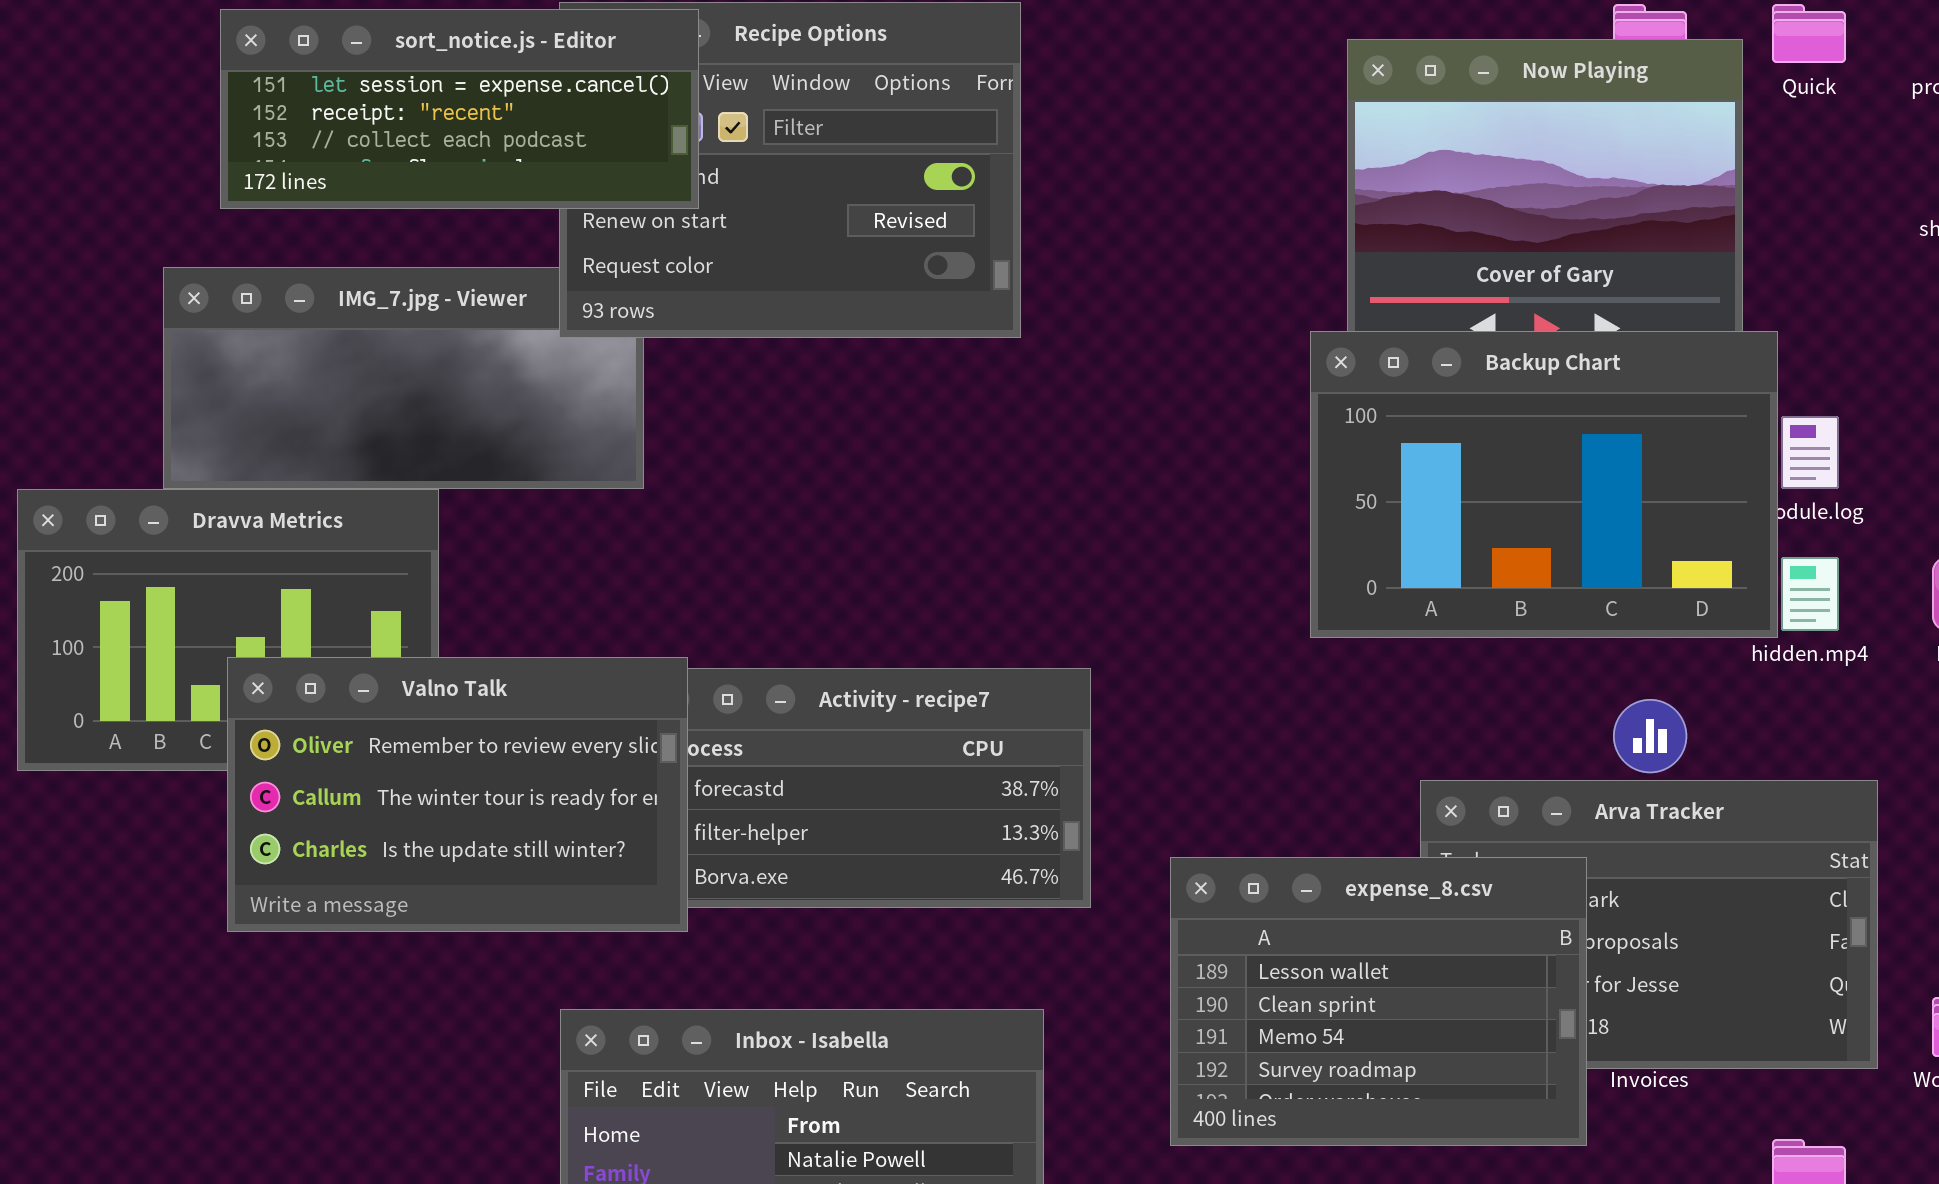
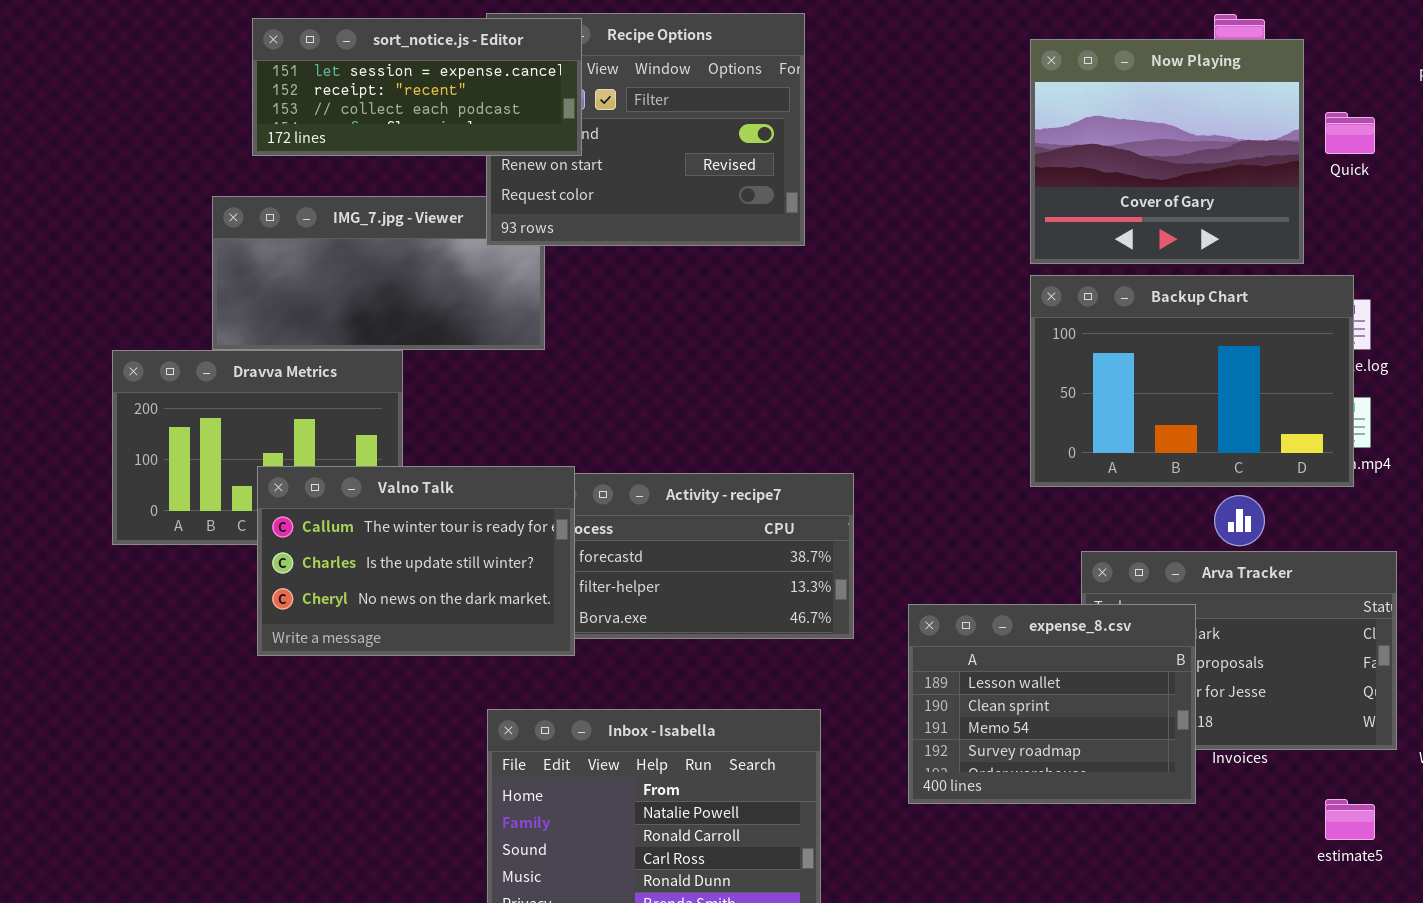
Quick: [1772,4,1846,63] -> [1325,112,1375,154], moved
Backup Chart: [1310,331,1778,638] -> [1030,275,1354,487], moved
Valno Talk: [227,657,688,932] -> [257,466,575,656], scrolled down 1 row

